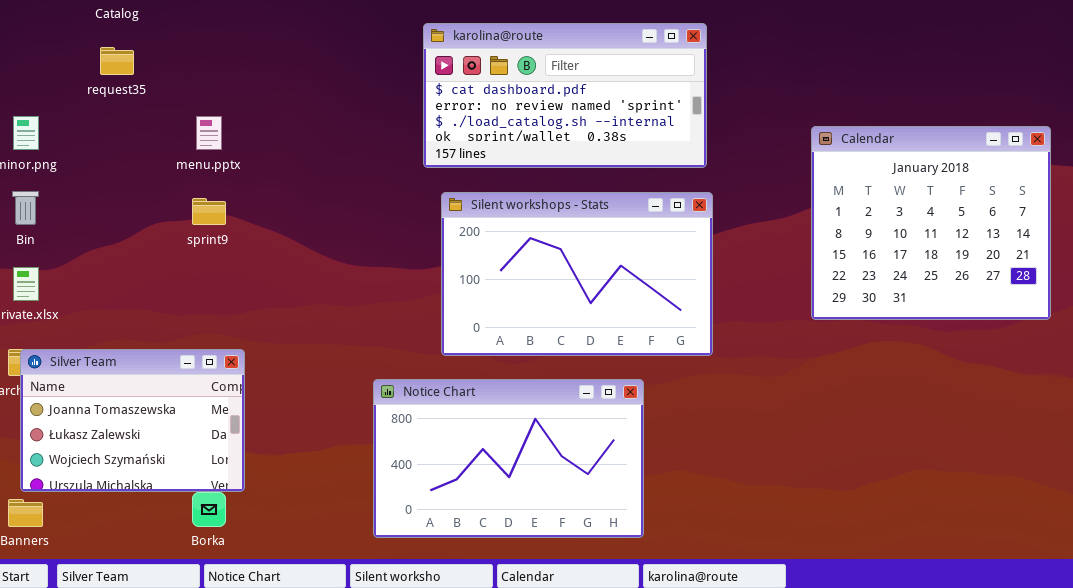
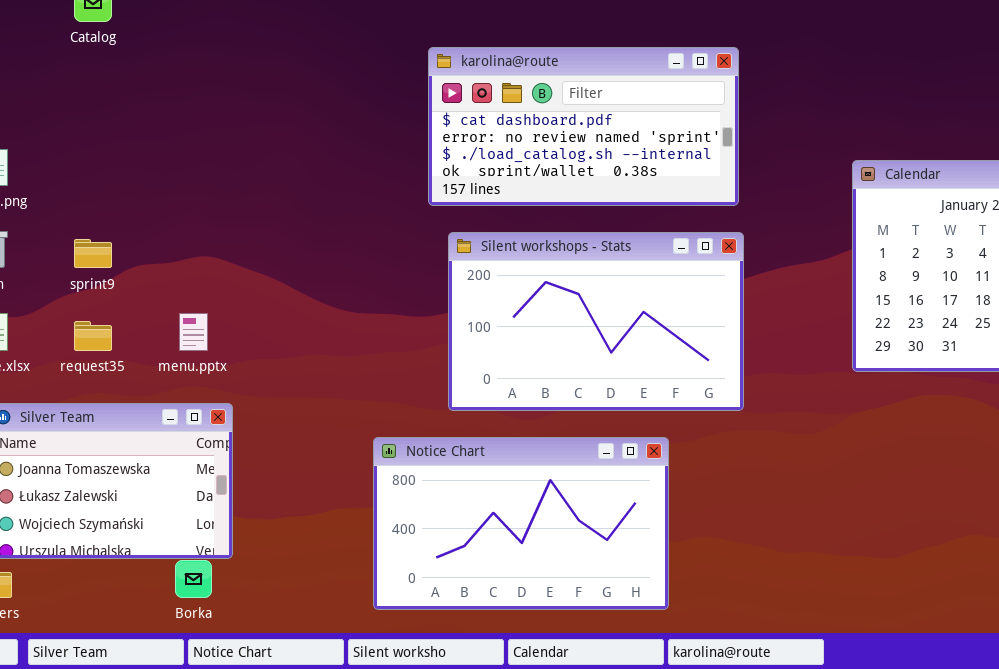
request35: [100,47,134,75] -> [74,321,112,351], moved
menu.pptx: [196,116,222,150] -> [179,313,208,351], moved
sprint9: [192,198,226,225] -> [74,239,112,268], moved

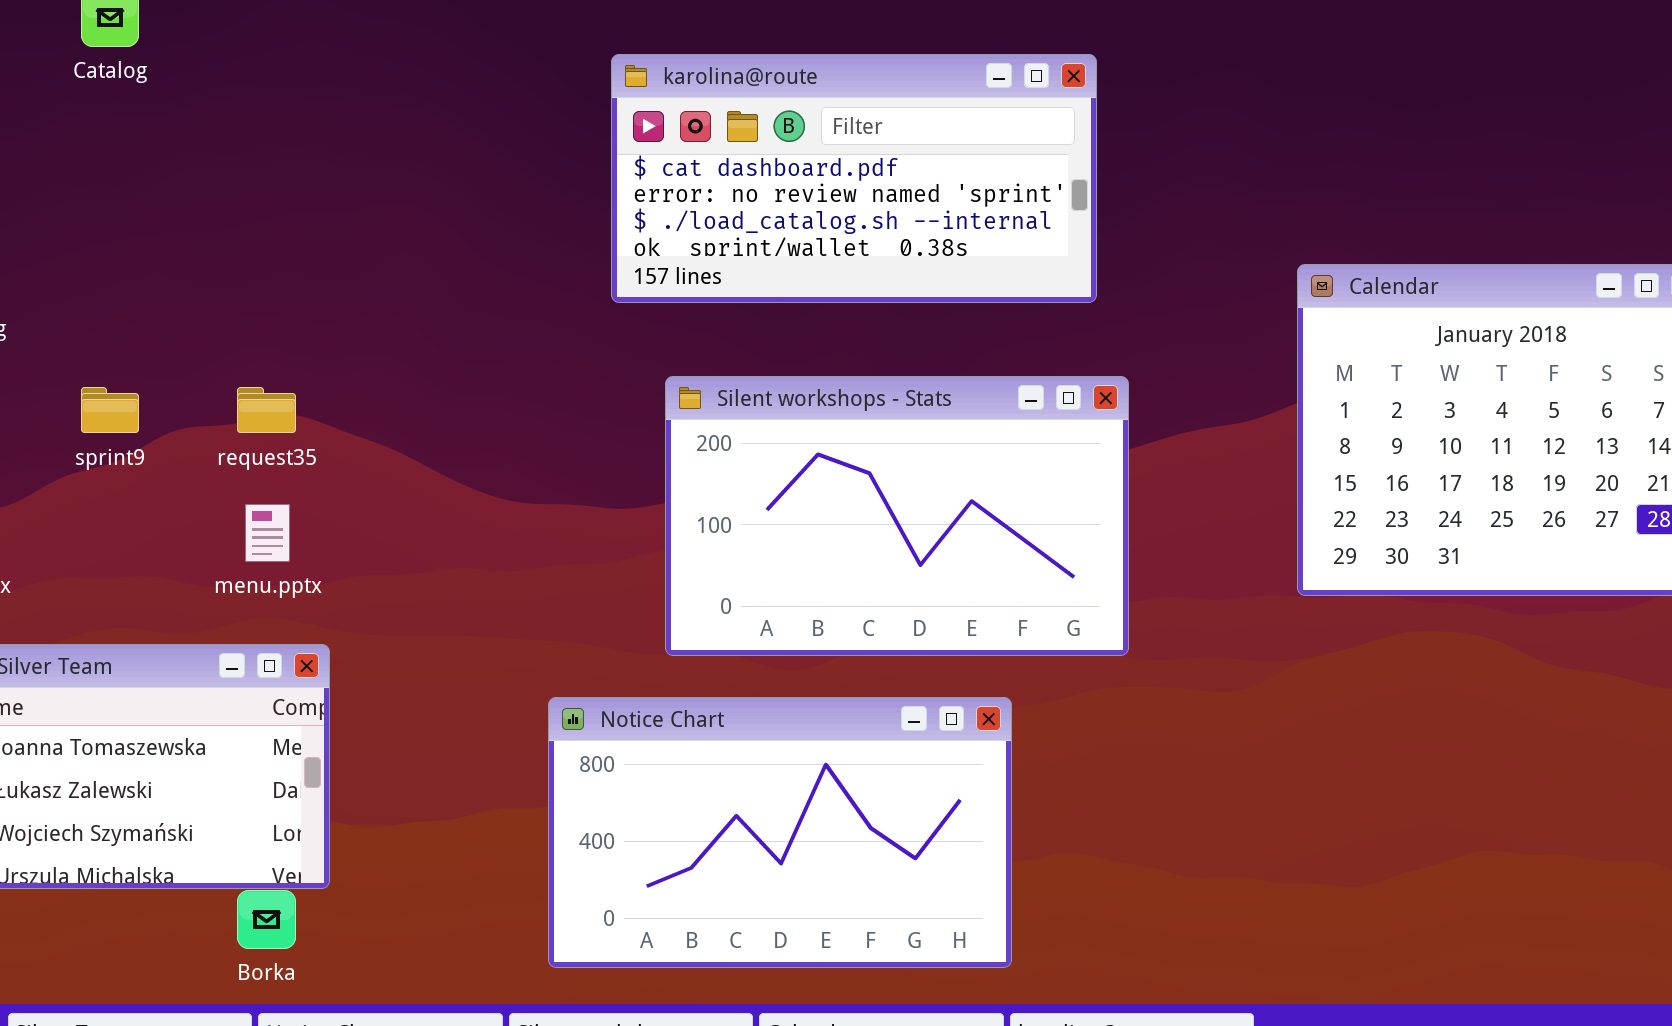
karolina@route: [428,47,739,206] -> [611,54,1097,303], moved
request35: [74,321,112,351] -> [237,387,296,433], moved

